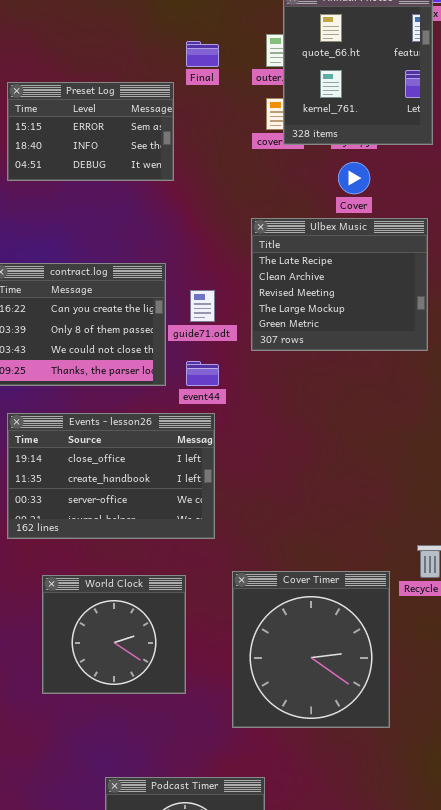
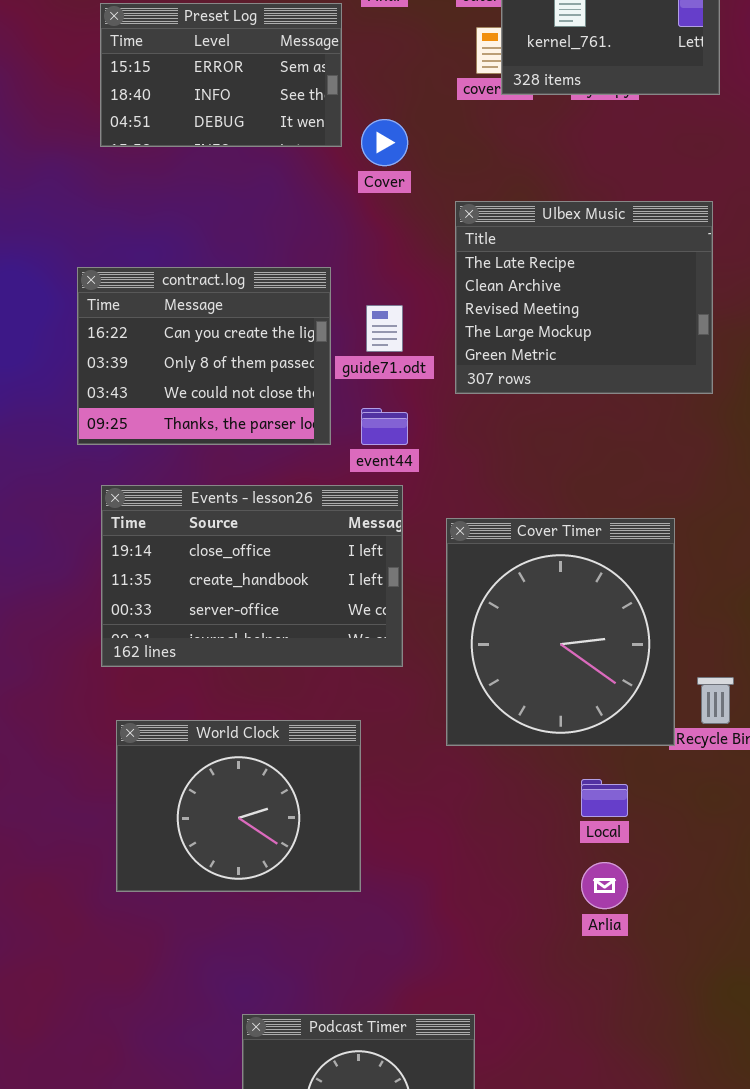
Cover: [338,162,370,194] -> [361,119,408,166], moved
Cover Timer: [232,571,390,728] -> [446,518,675,746], moved
World Clock: [42,575,186,694] -> [116,720,361,892], resized

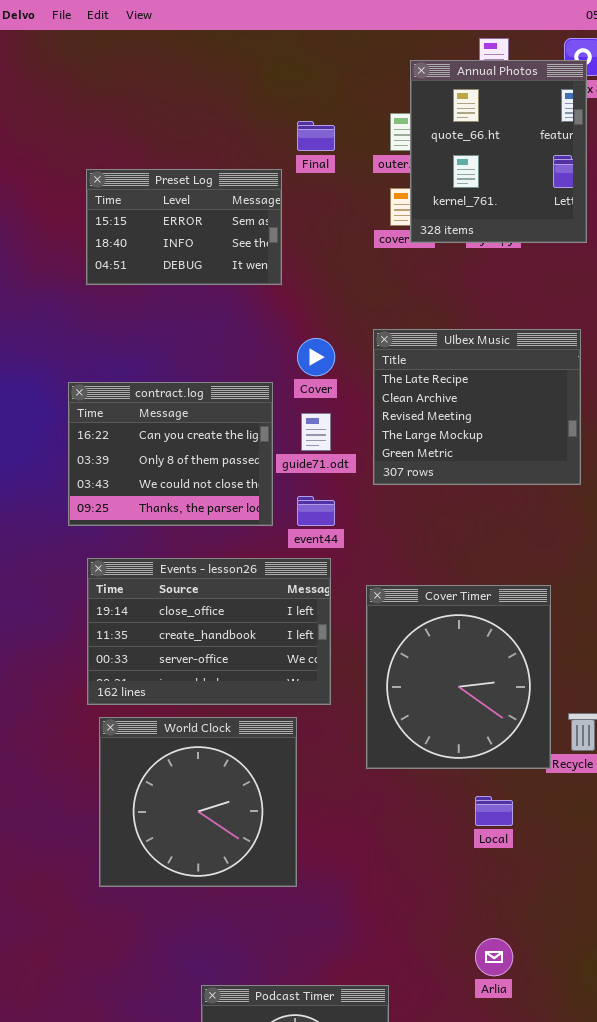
Cover: [361,119,408,166] -> [297,338,335,376], moved
World Clock: [116,720,361,892] -> [99,717,297,887], resized
Arlia: [581,862,628,909] -> [475,938,513,976], moved

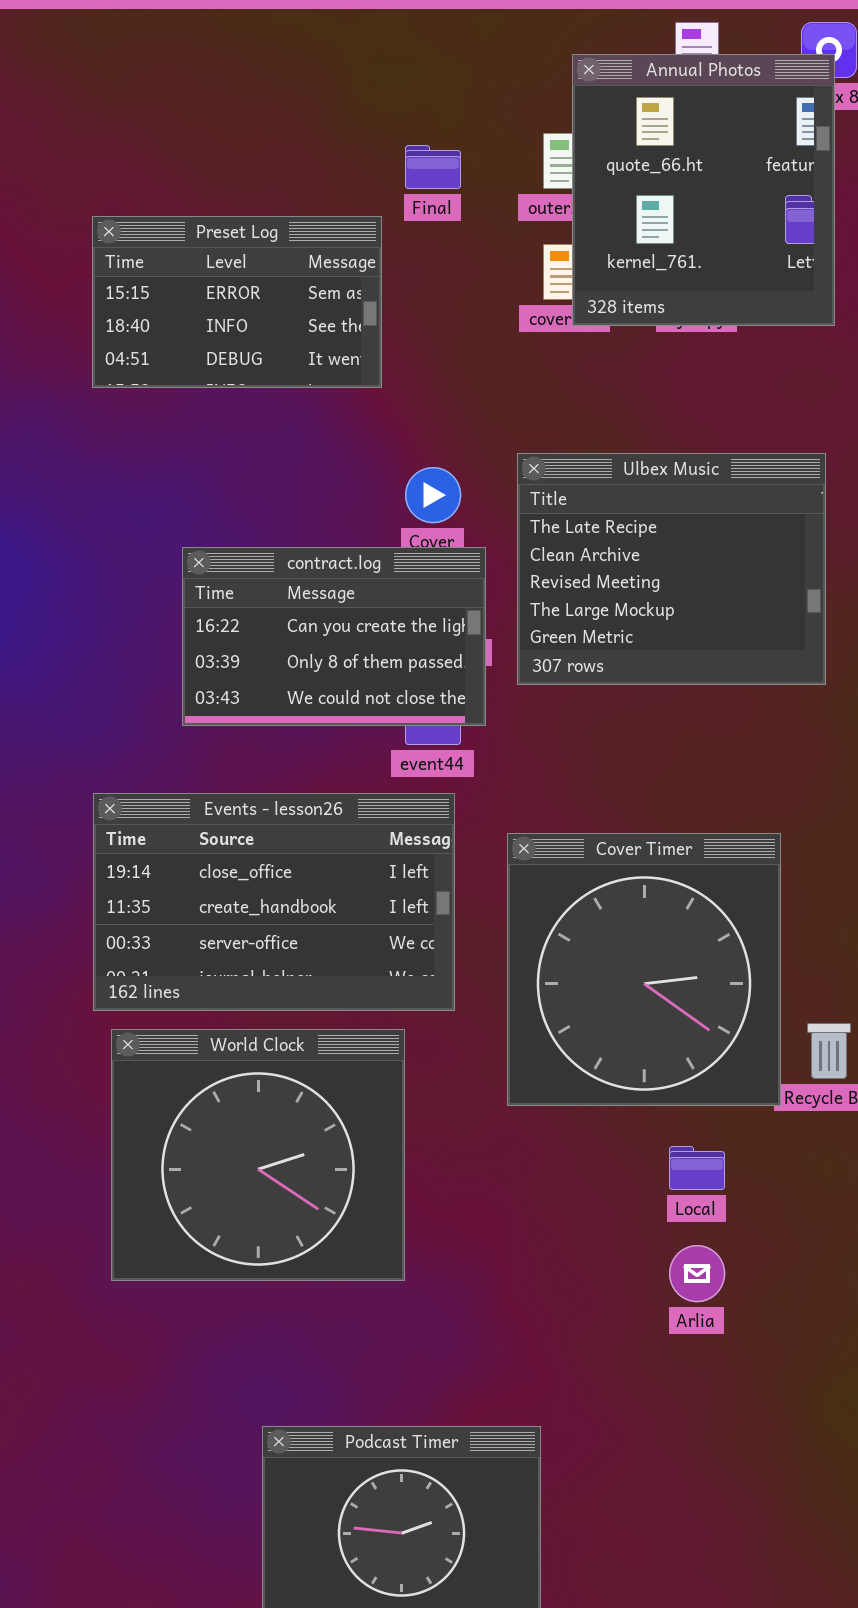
contract.log: [68,382,273,526] -> [182,547,486,726], moved, resized
Arlia: [475,938,513,976] -> [669,1245,725,1302], moved

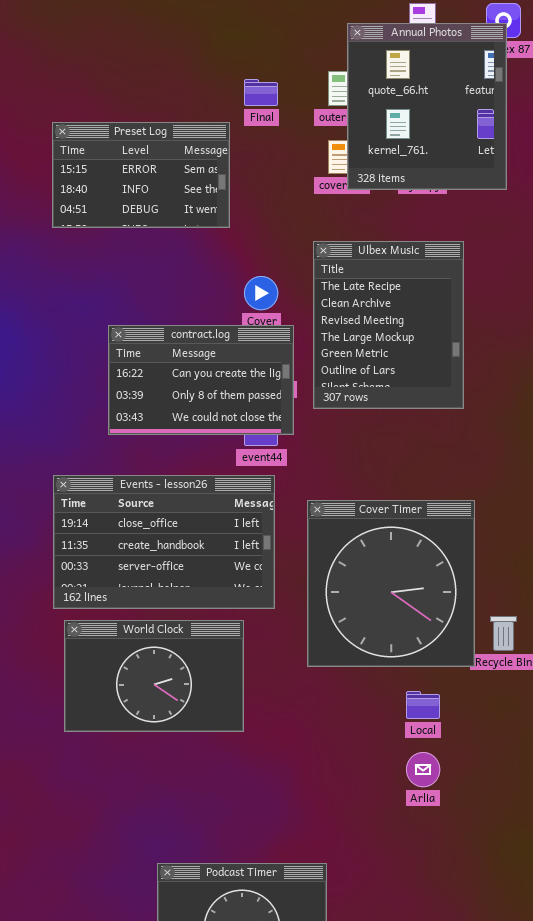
Ulbex Music: [517,453,826,685] -> [313,241,464,409], resized
World Clock: [111,1029,405,1281] -> [64,620,244,732], resized

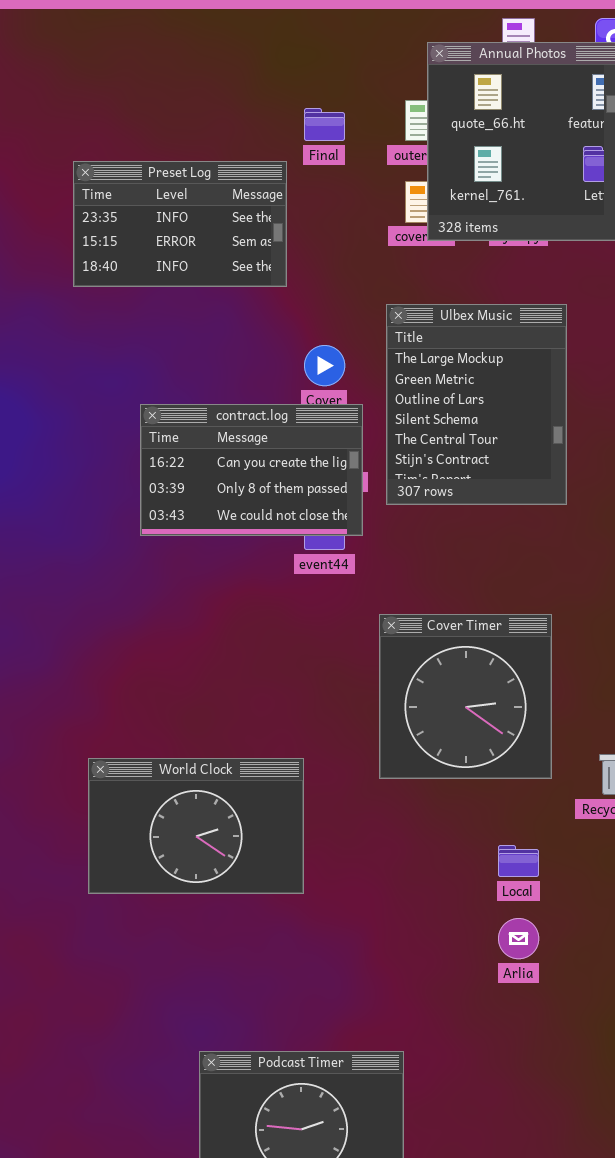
Preset Log: [52,122,230,228] -> [73,161,287,287], scrolled up 1 row
Ulbex Music: [313,241,464,409] -> [386,304,567,505], scrolled down 3 rows
Events - lesson26: [53,475,275,609] -> none, closed
Cover Timer: [307,500,475,667] -> [379,614,552,779], resized

